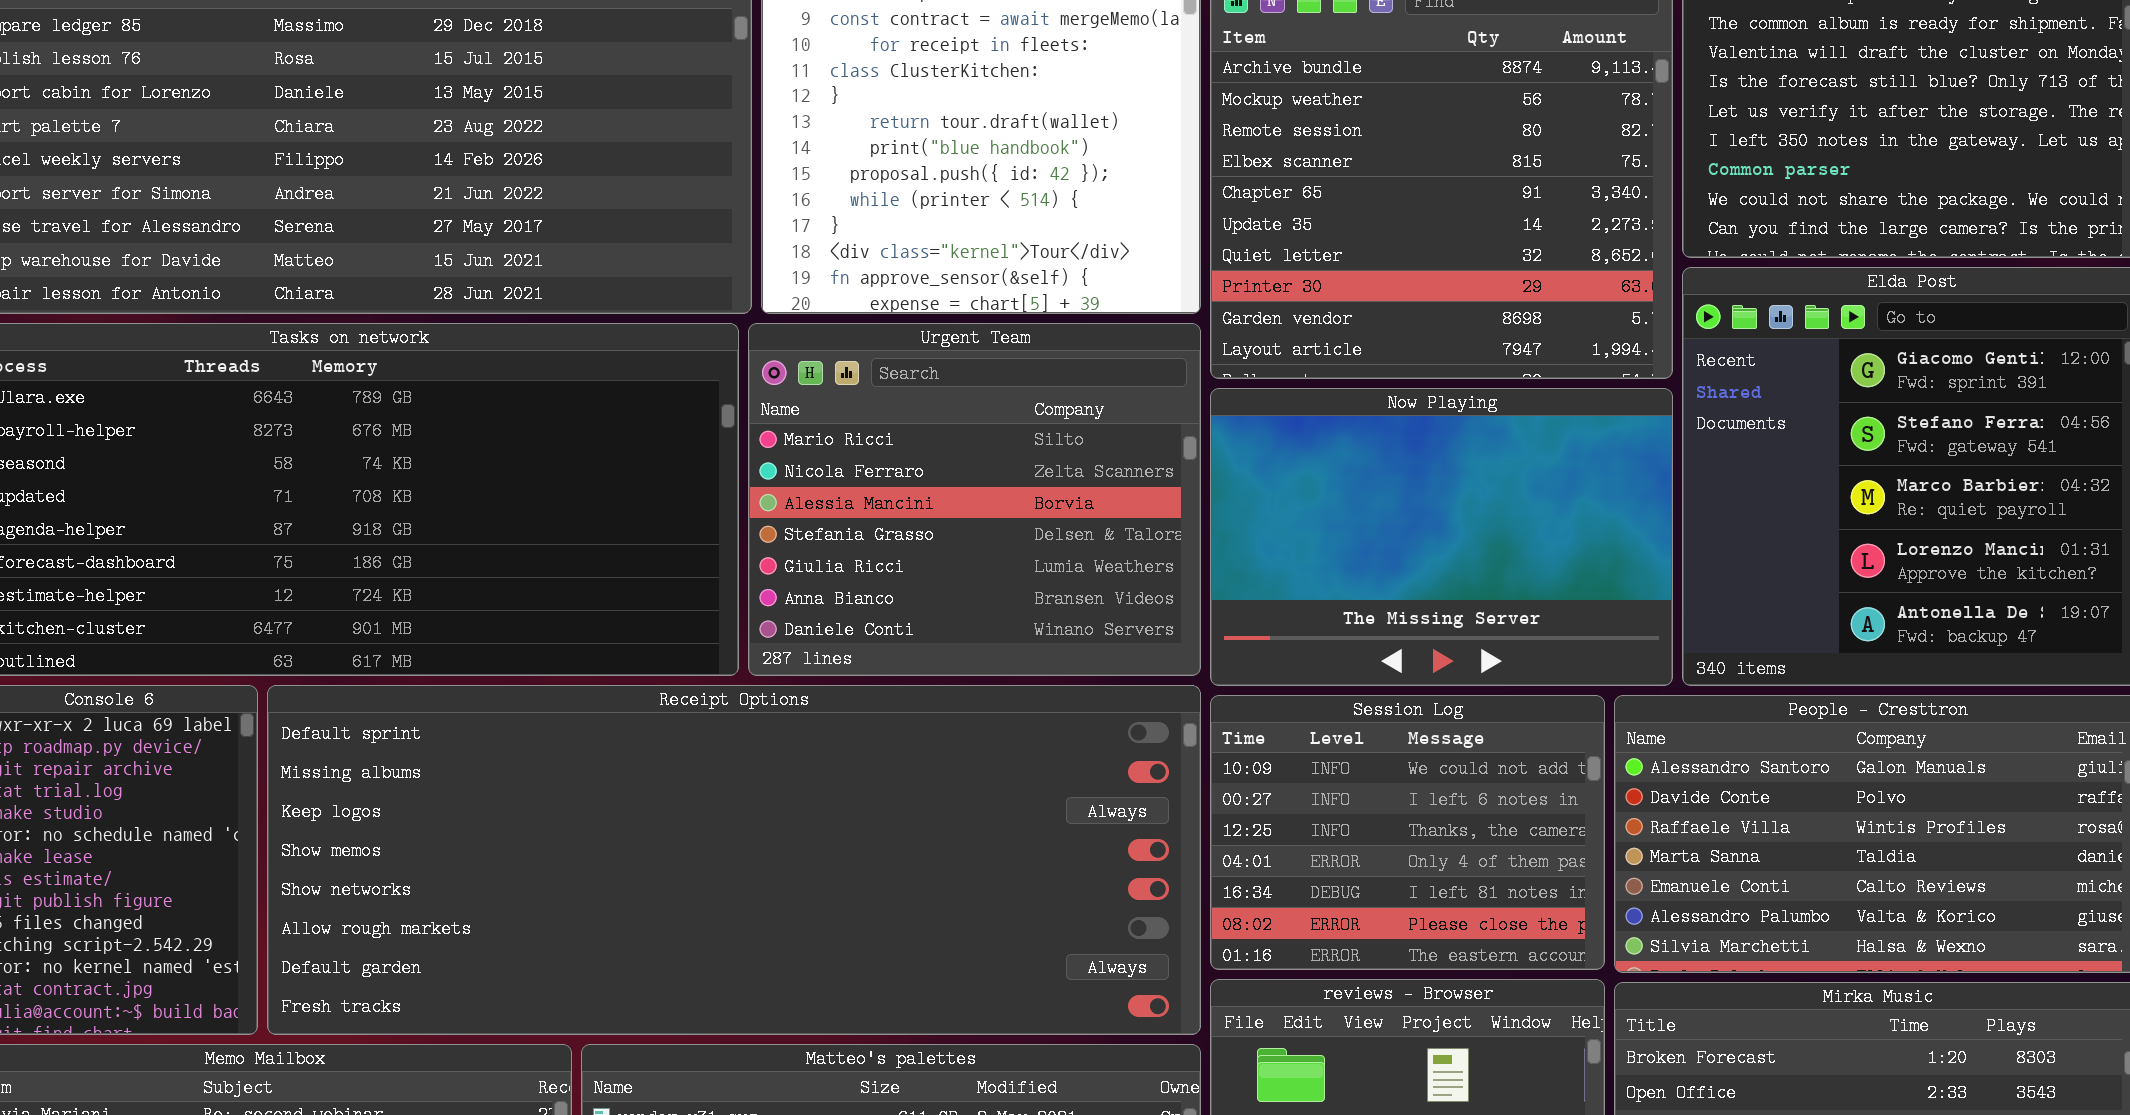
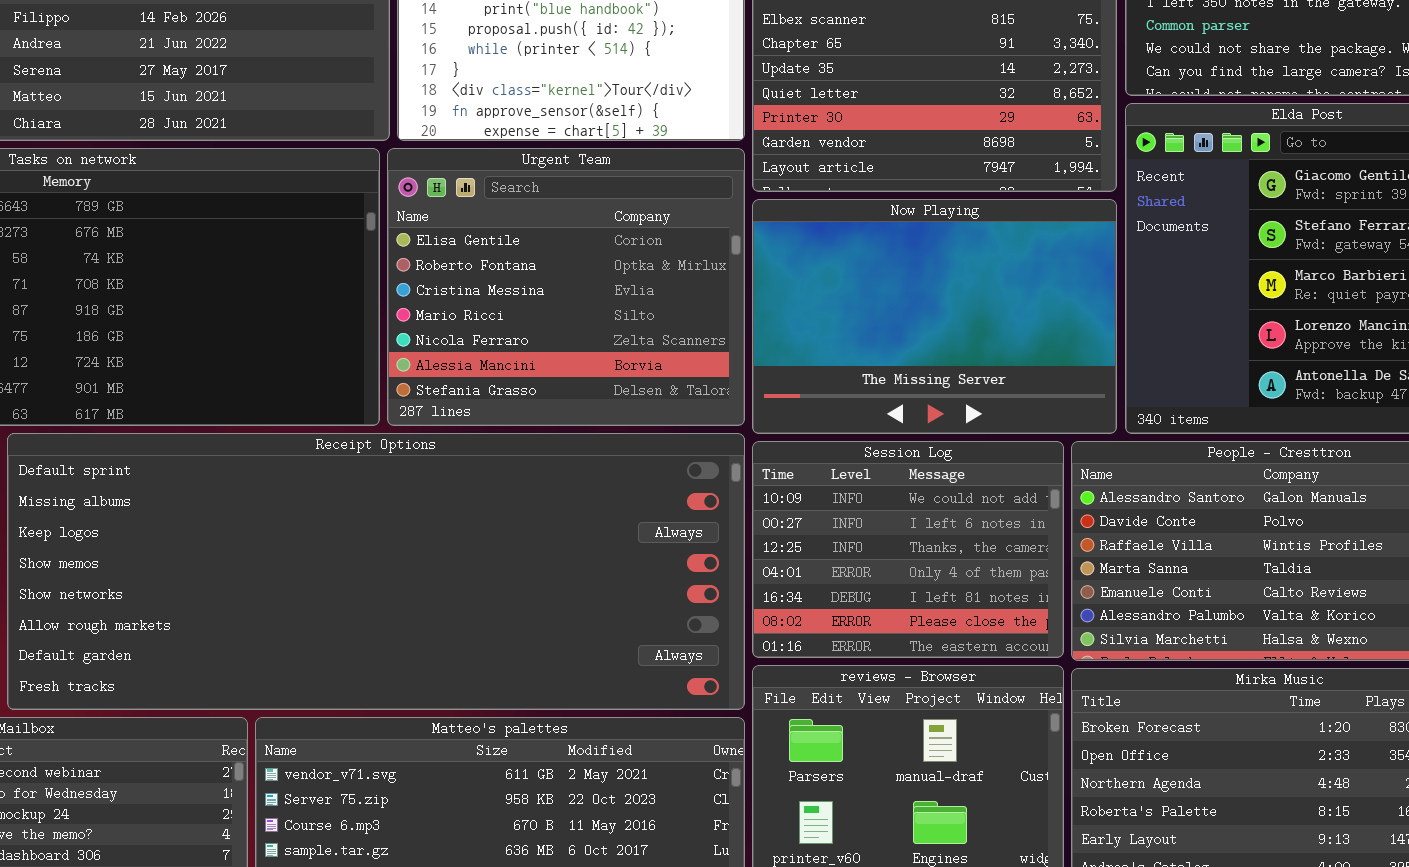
Urgent Team: [748,323,1201,676] -> [387,148,745,426], scrolled up 3 rows

